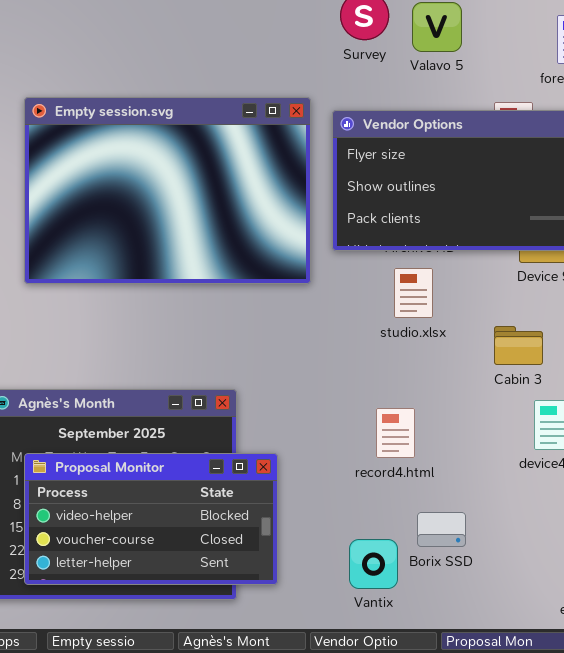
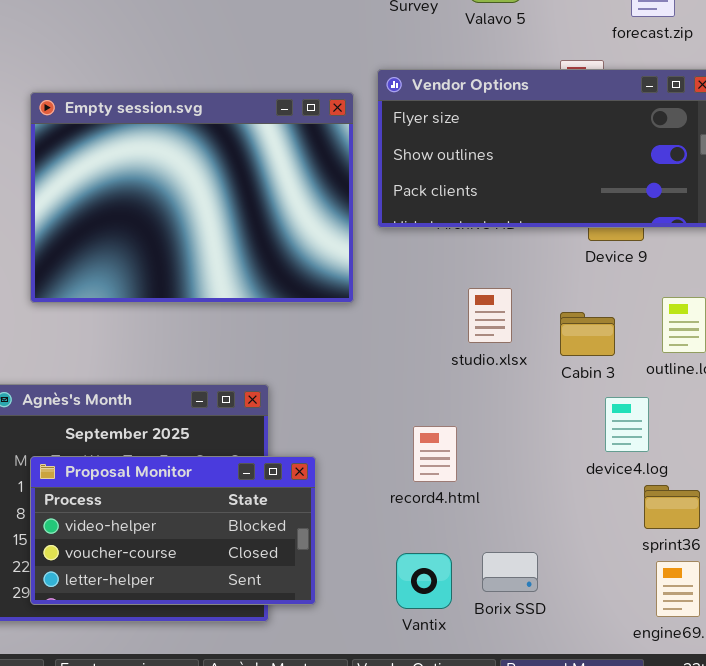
Empty session.svg: [24,97,311,284] -> [30,92,354,303], moved
studio.xlsx: [394,268,433,318] -> [468,288,512,343], moved
record4.html: [376,408,415,458] -> [413,426,457,482], moved
Borix SSD: [417,512,466,547] -> [482,552,538,592], moved

